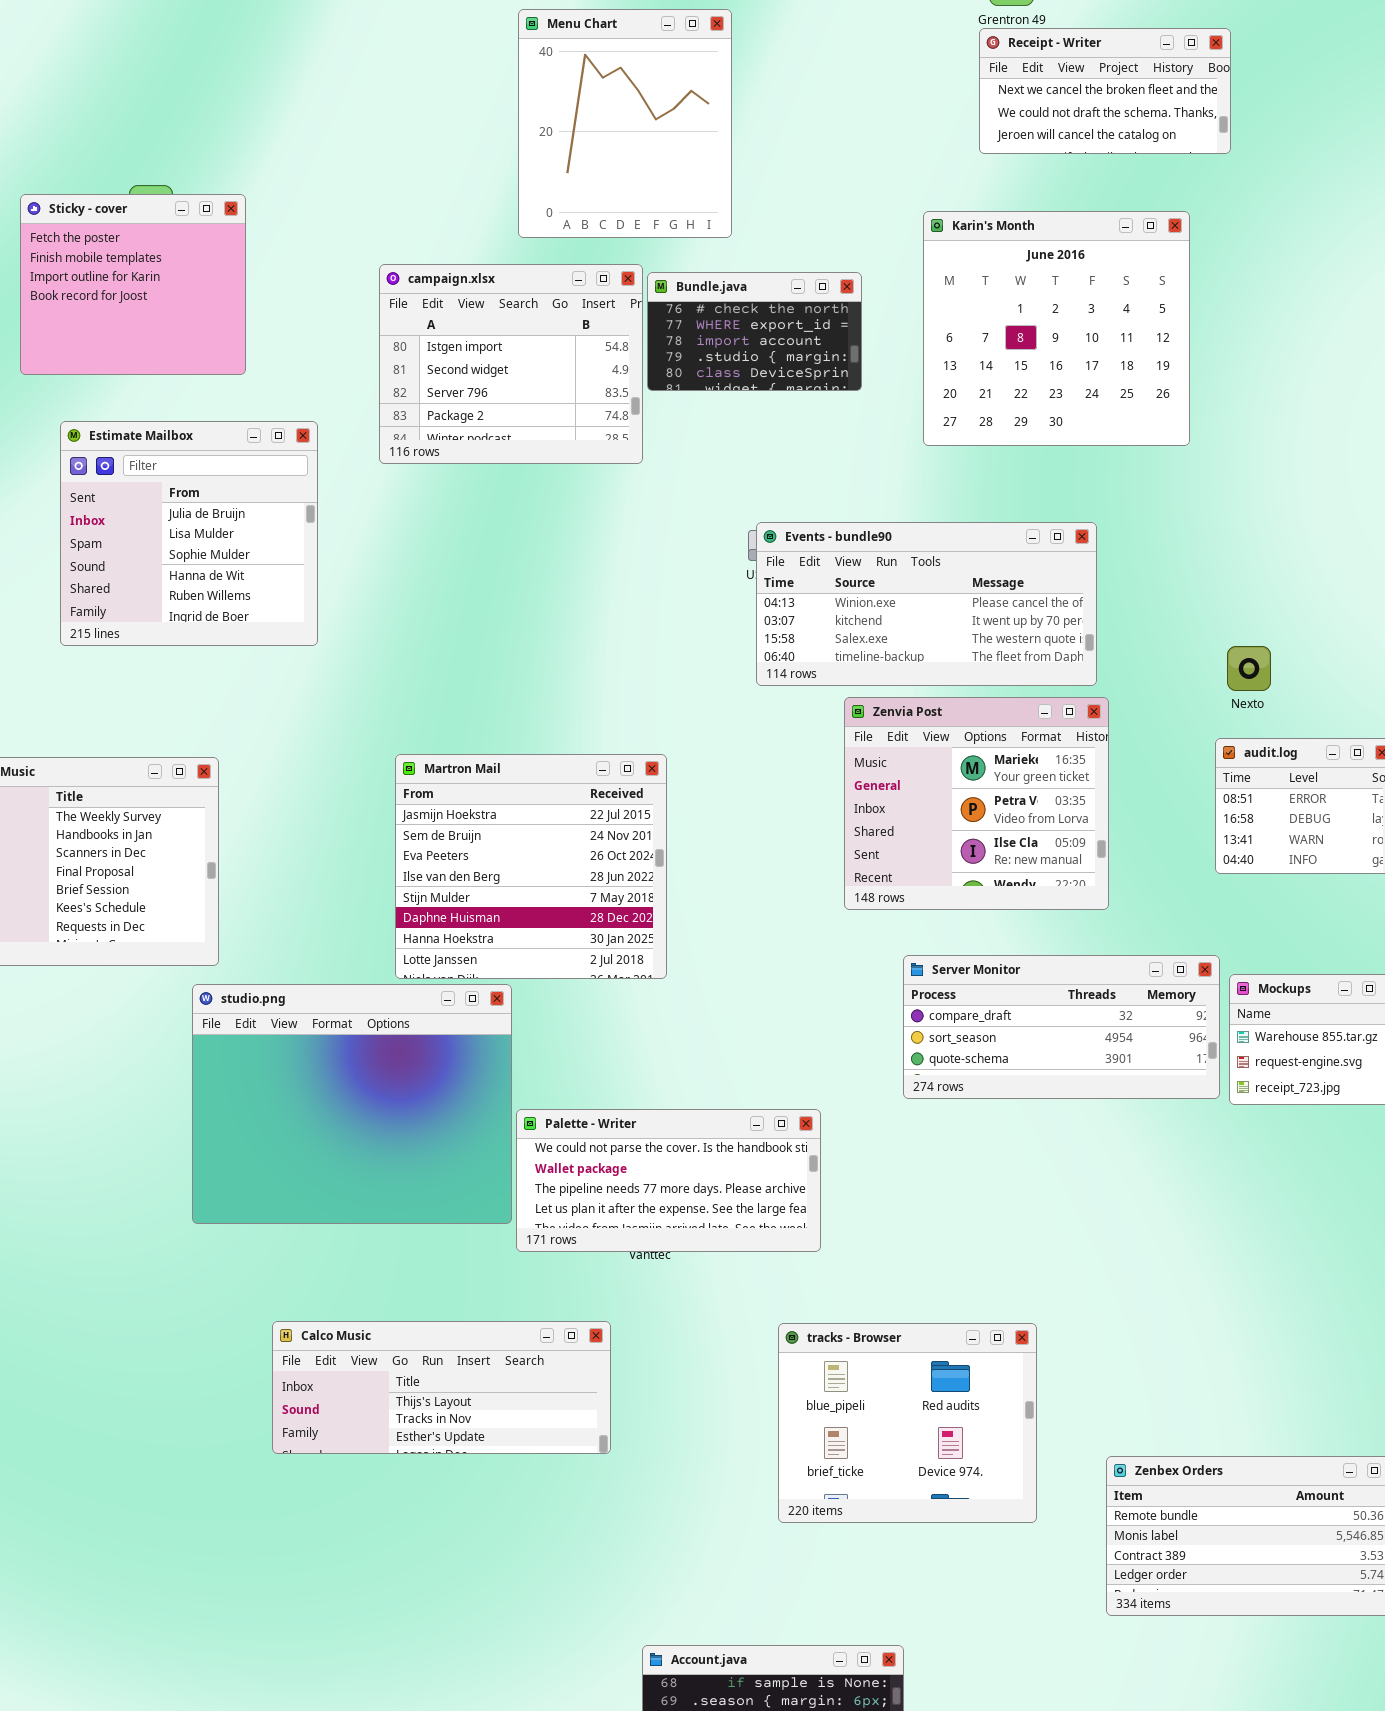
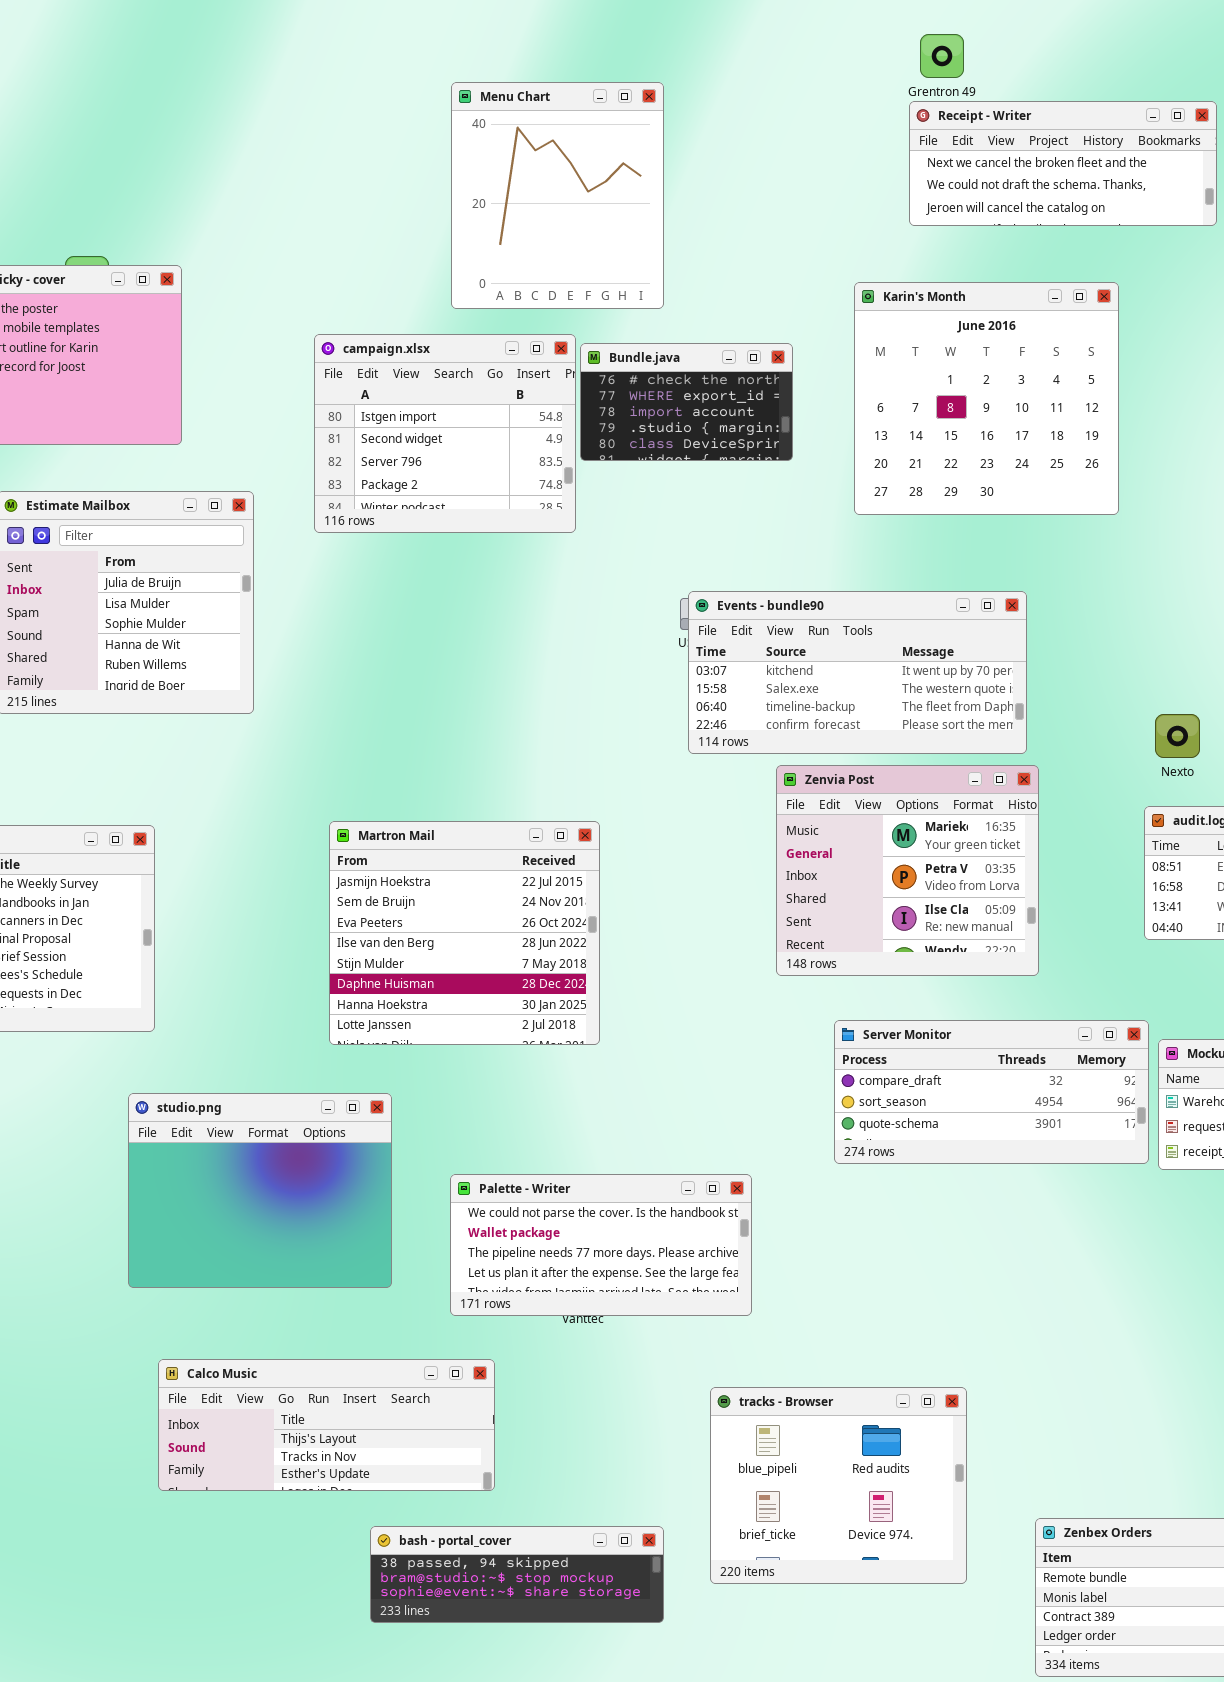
Receipt - Writer: [979,28,1231,154] -> [909,101,1217,226], resized
Events - bundle90: [756,522,1097,686] -> [688,591,1027,754], scrolled down 1 row
studio.png: [192,984,512,1224] -> [128,1093,392,1288], resized
Calco Music: [272,1321,611,1454] -> [158,1359,495,1491], moved
bash - portal_cover: none -> [370,1526,664,1623], opened

